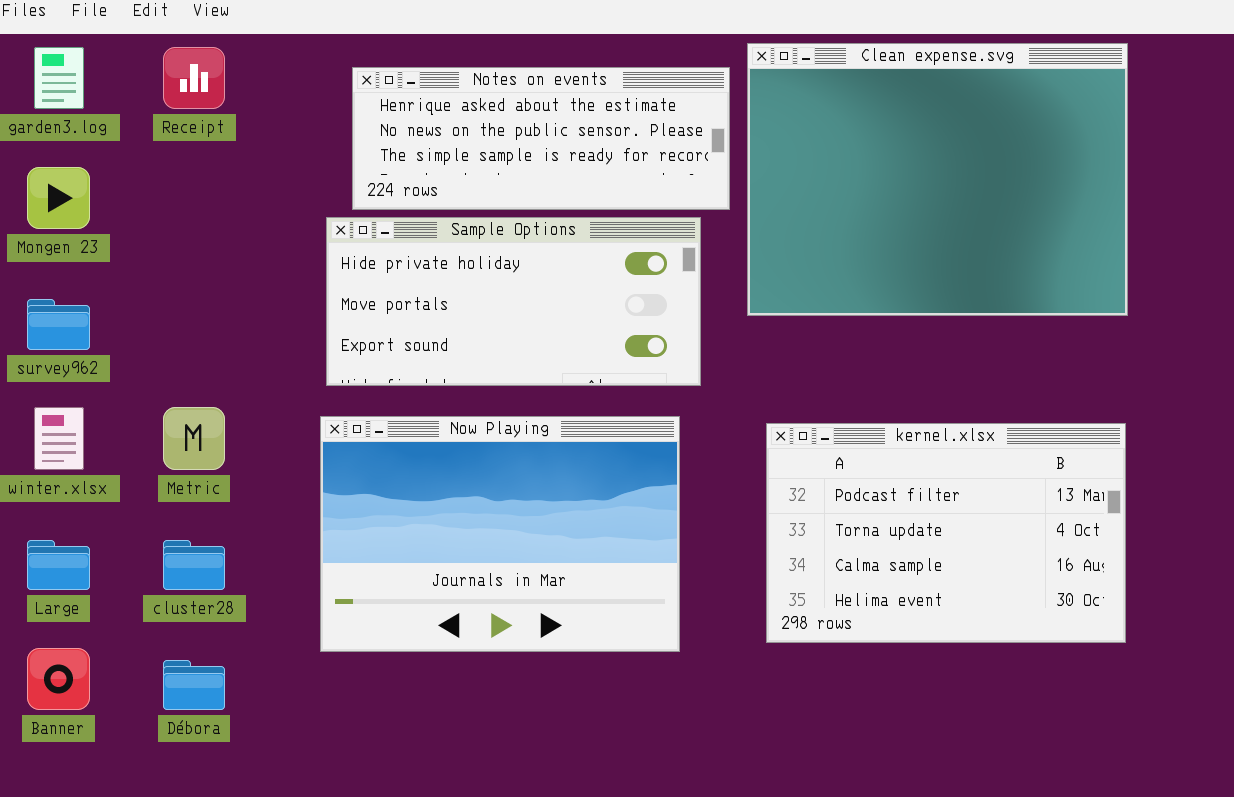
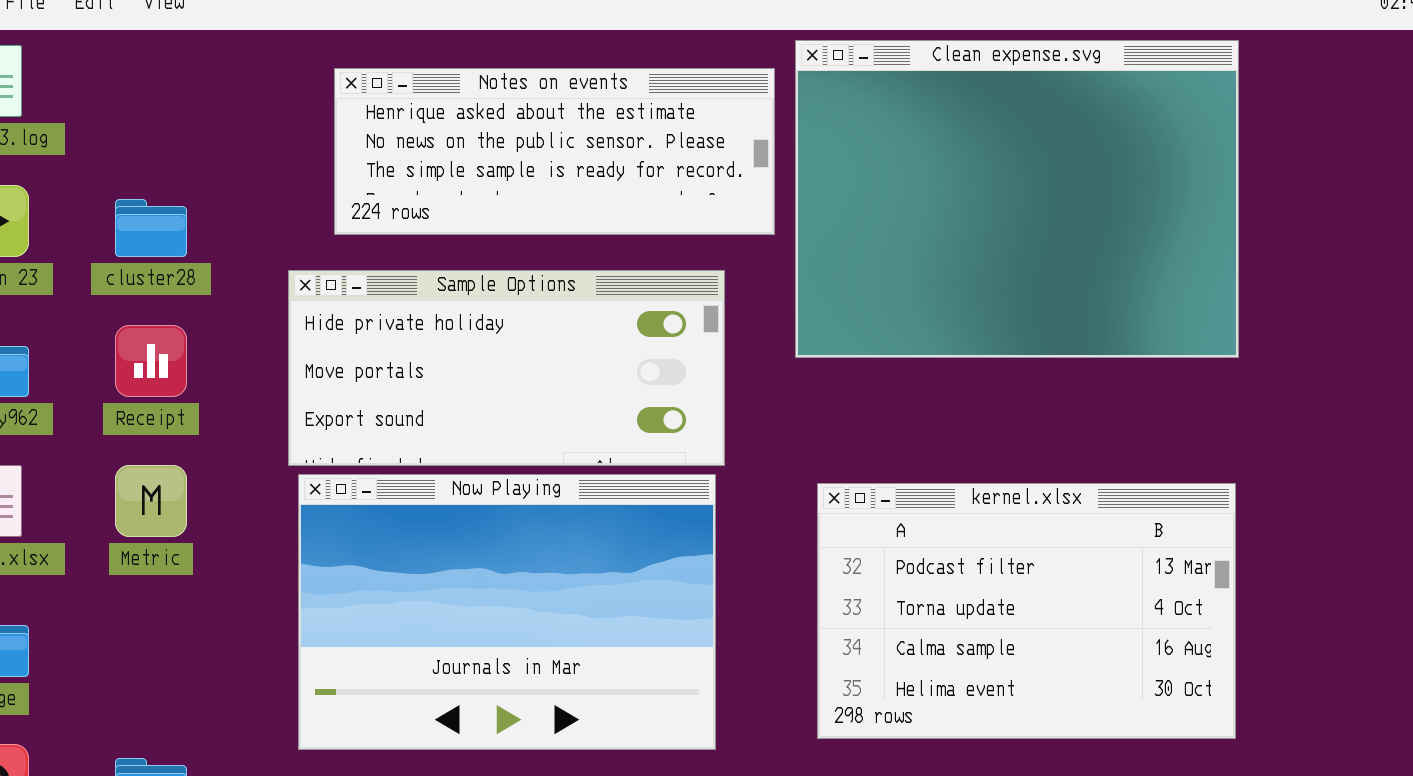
Receipt: [163,47,225,109] -> [115,325,187,397], moved
Sample Options: [326,217,701,386] -> [288,270,725,466], moved
cluster28: [163,540,225,590] -> [115,199,187,257], moved

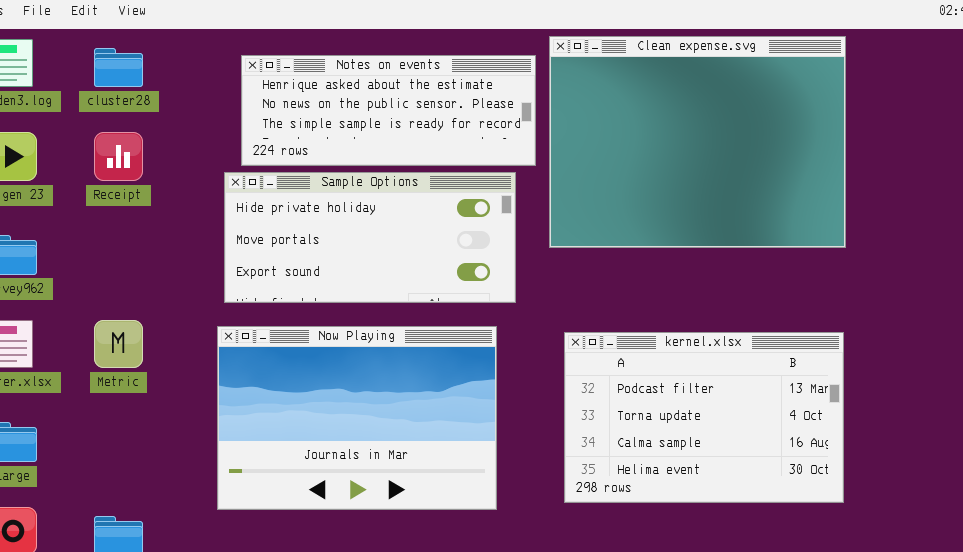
cluster28: [115,199,187,257] -> [94,48,143,87], moved
Sample Options: [288,270,725,466] -> [224,172,516,303], moved
Receipt: [115,325,187,397] -> [94,132,143,181], moved

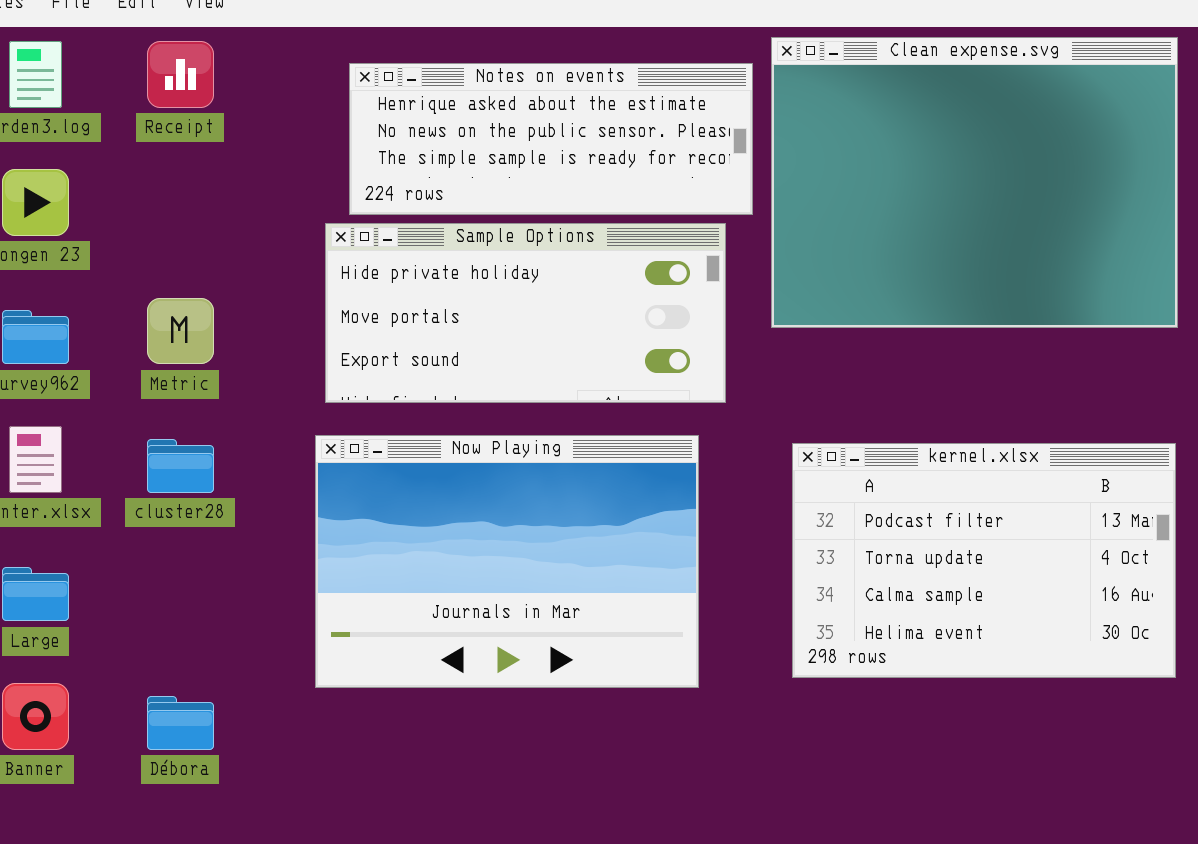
cluster28: [94,48,143,87] -> [147,439,214,493], moved
Receipt: [94,132,143,181] -> [147,41,214,108], moved
Metric: [94,320,143,368] -> [147,298,214,364], moved

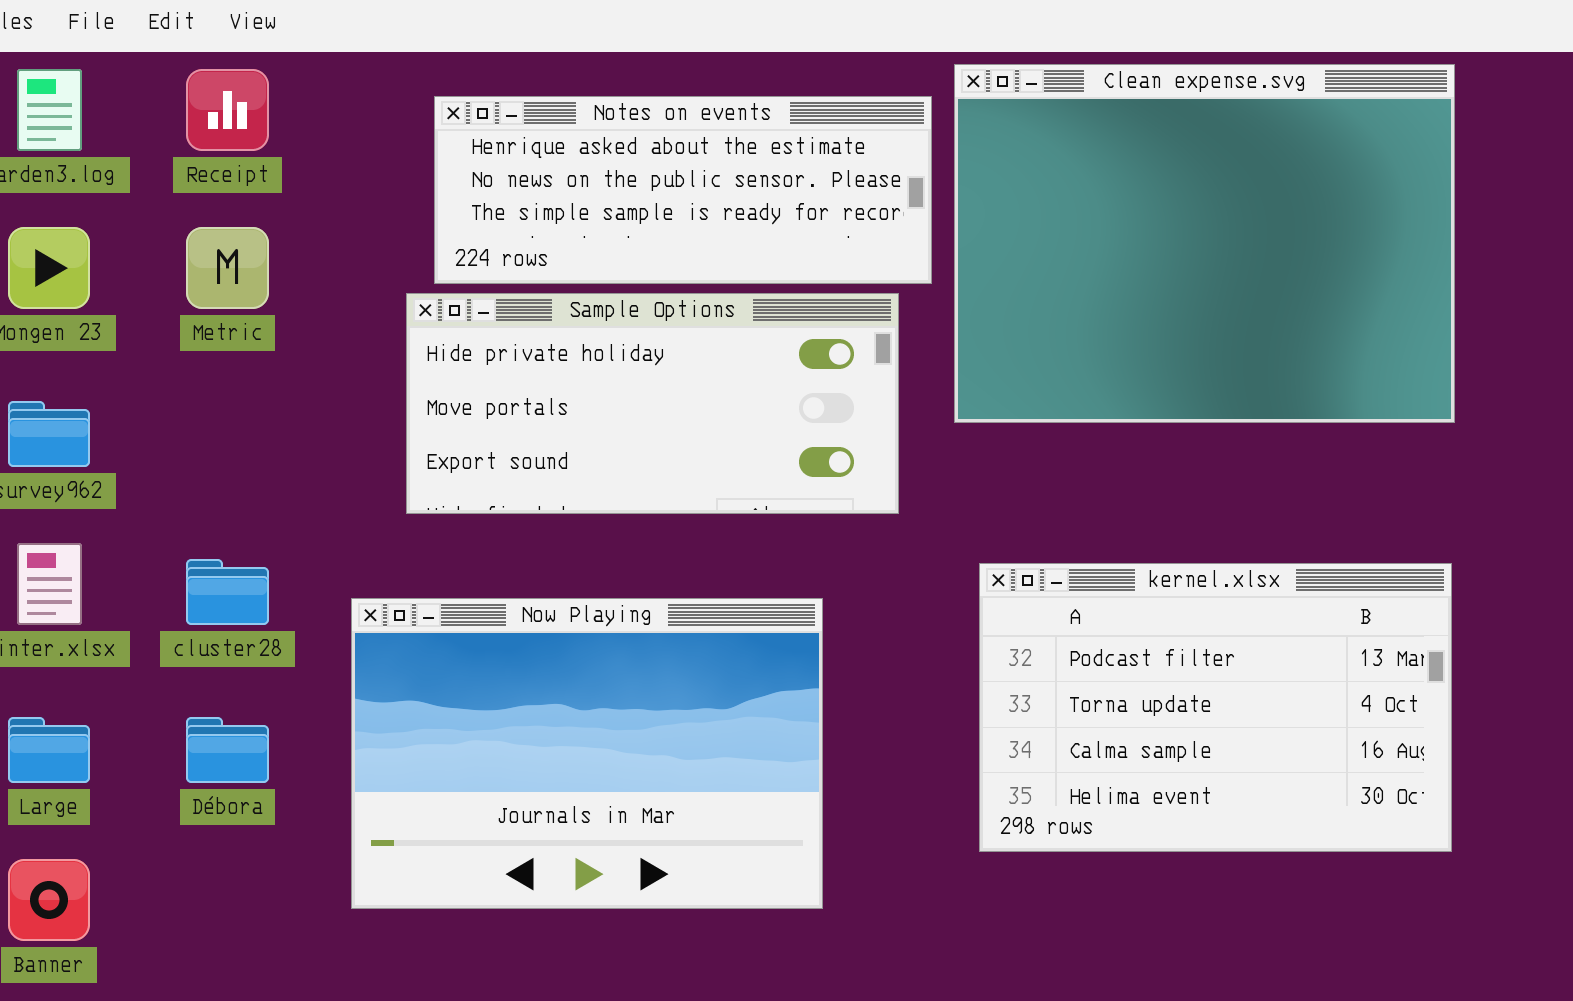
Metric: [147,298,214,364] -> [186,227,269,309], moved
Now Playing: [315,435,699,688] -> [351,598,823,909], moved
Débora: [147,696,214,750] -> [186,717,269,783], moved

